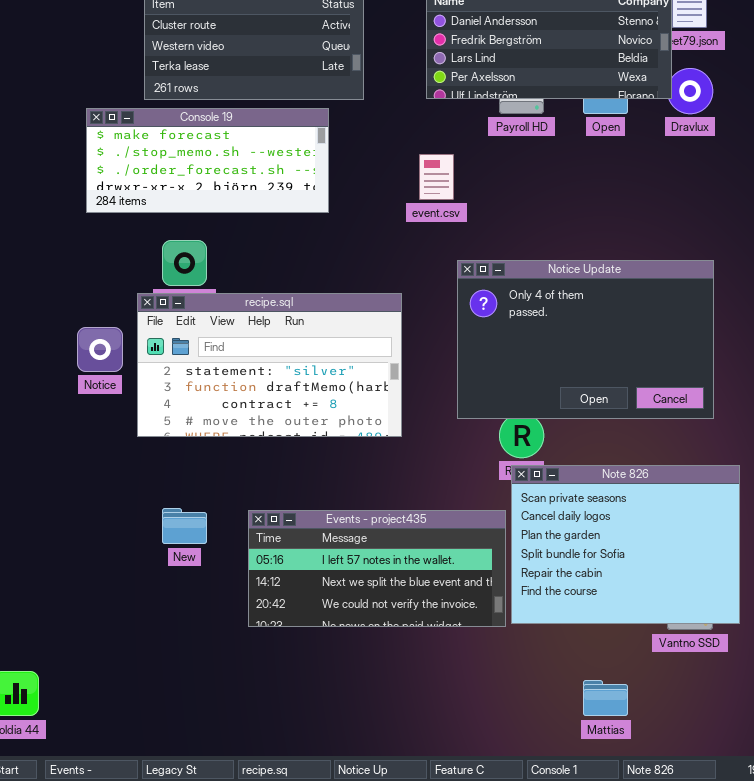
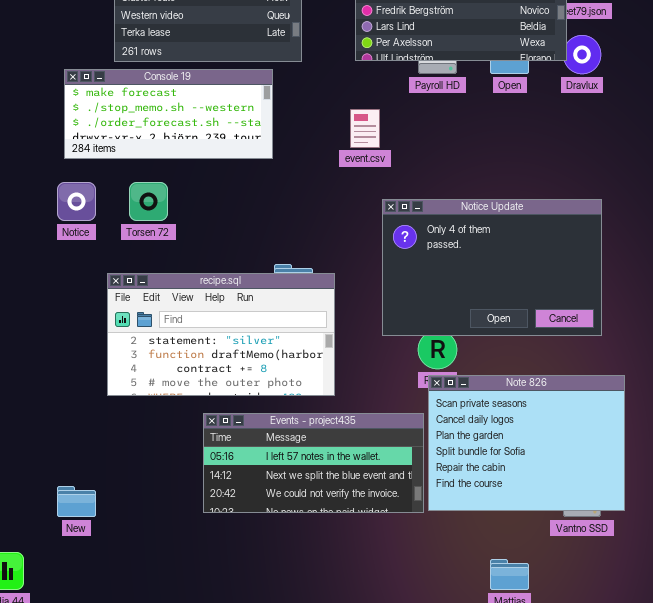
recipe.sql: [137,293,402,437] -> [107,273,335,396], moved
Notice: [77,327,123,372] -> [57,182,96,221], moved
New: [162,508,207,544] -> [57,486,96,517], moved

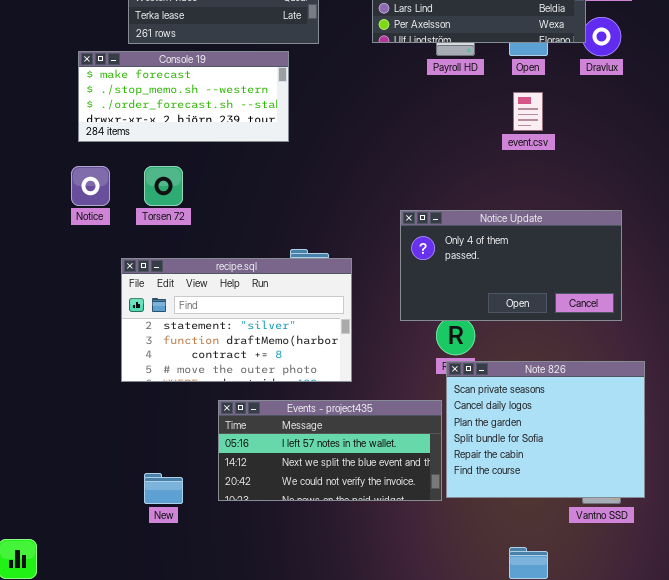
event.csv: [350,109,380,148] -> [513,92,543,131], moved
Notice Update: [382,199,602,336] -> [400,210,622,321], resized
New: [57,486,96,517] -> [144,473,183,504], moved

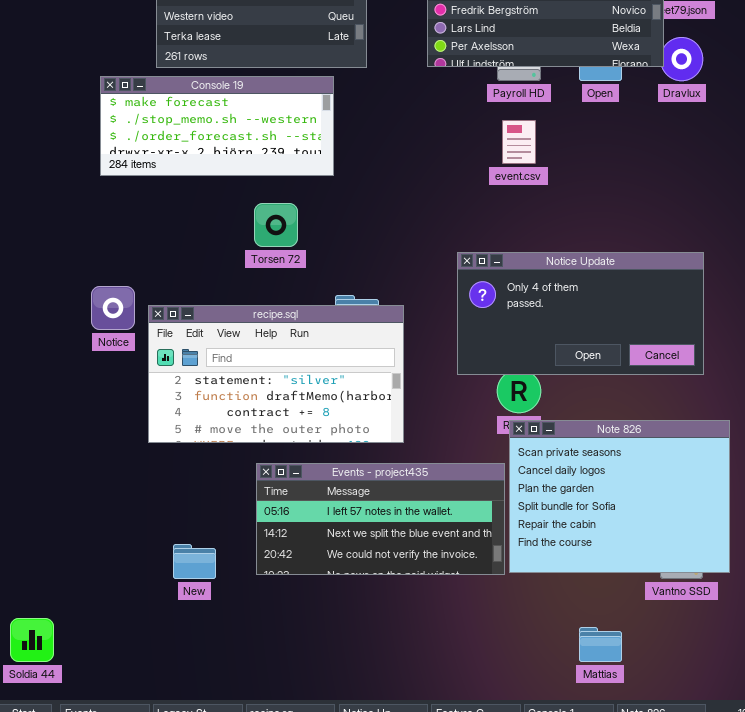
event.csv: [513,92,543,131] -> [502,120,536,164], moved
Notice: [71,166,110,206] -> [91,286,135,330], moved
Torsen 72: [144,166,183,206] -> [254,203,298,247], moved

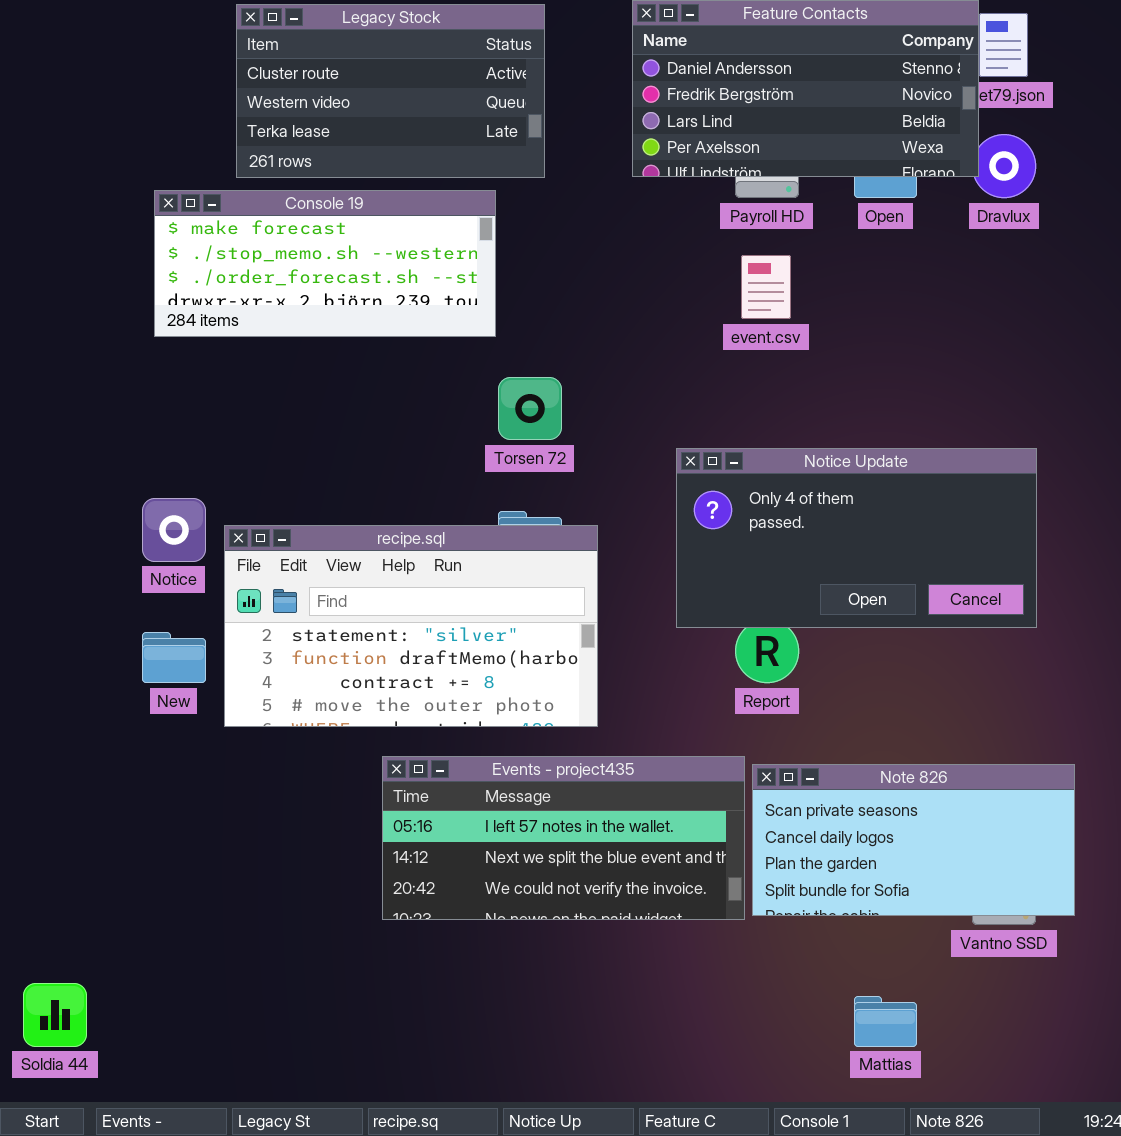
Torsen 72: [254,203,298,247] -> [498,377,562,440], moved
Note 826: [509,420,730,573] -> [752,764,1075,916], resized
New: [173,544,216,579] -> [142,632,206,683], moved

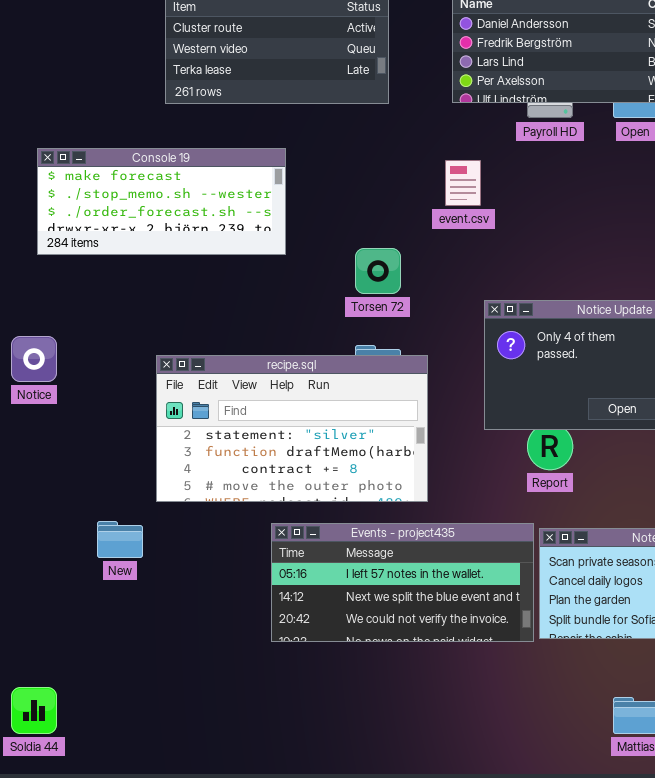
Console 19: [154,190,496,337] -> [37,148,286,255], moved
event.csv: [741,255,791,319] -> [445,160,481,206], moved
Notice: [142,498,206,562] -> [11,336,57,382], moved
New: [142,632,206,683] -> [97,521,143,558], moved

